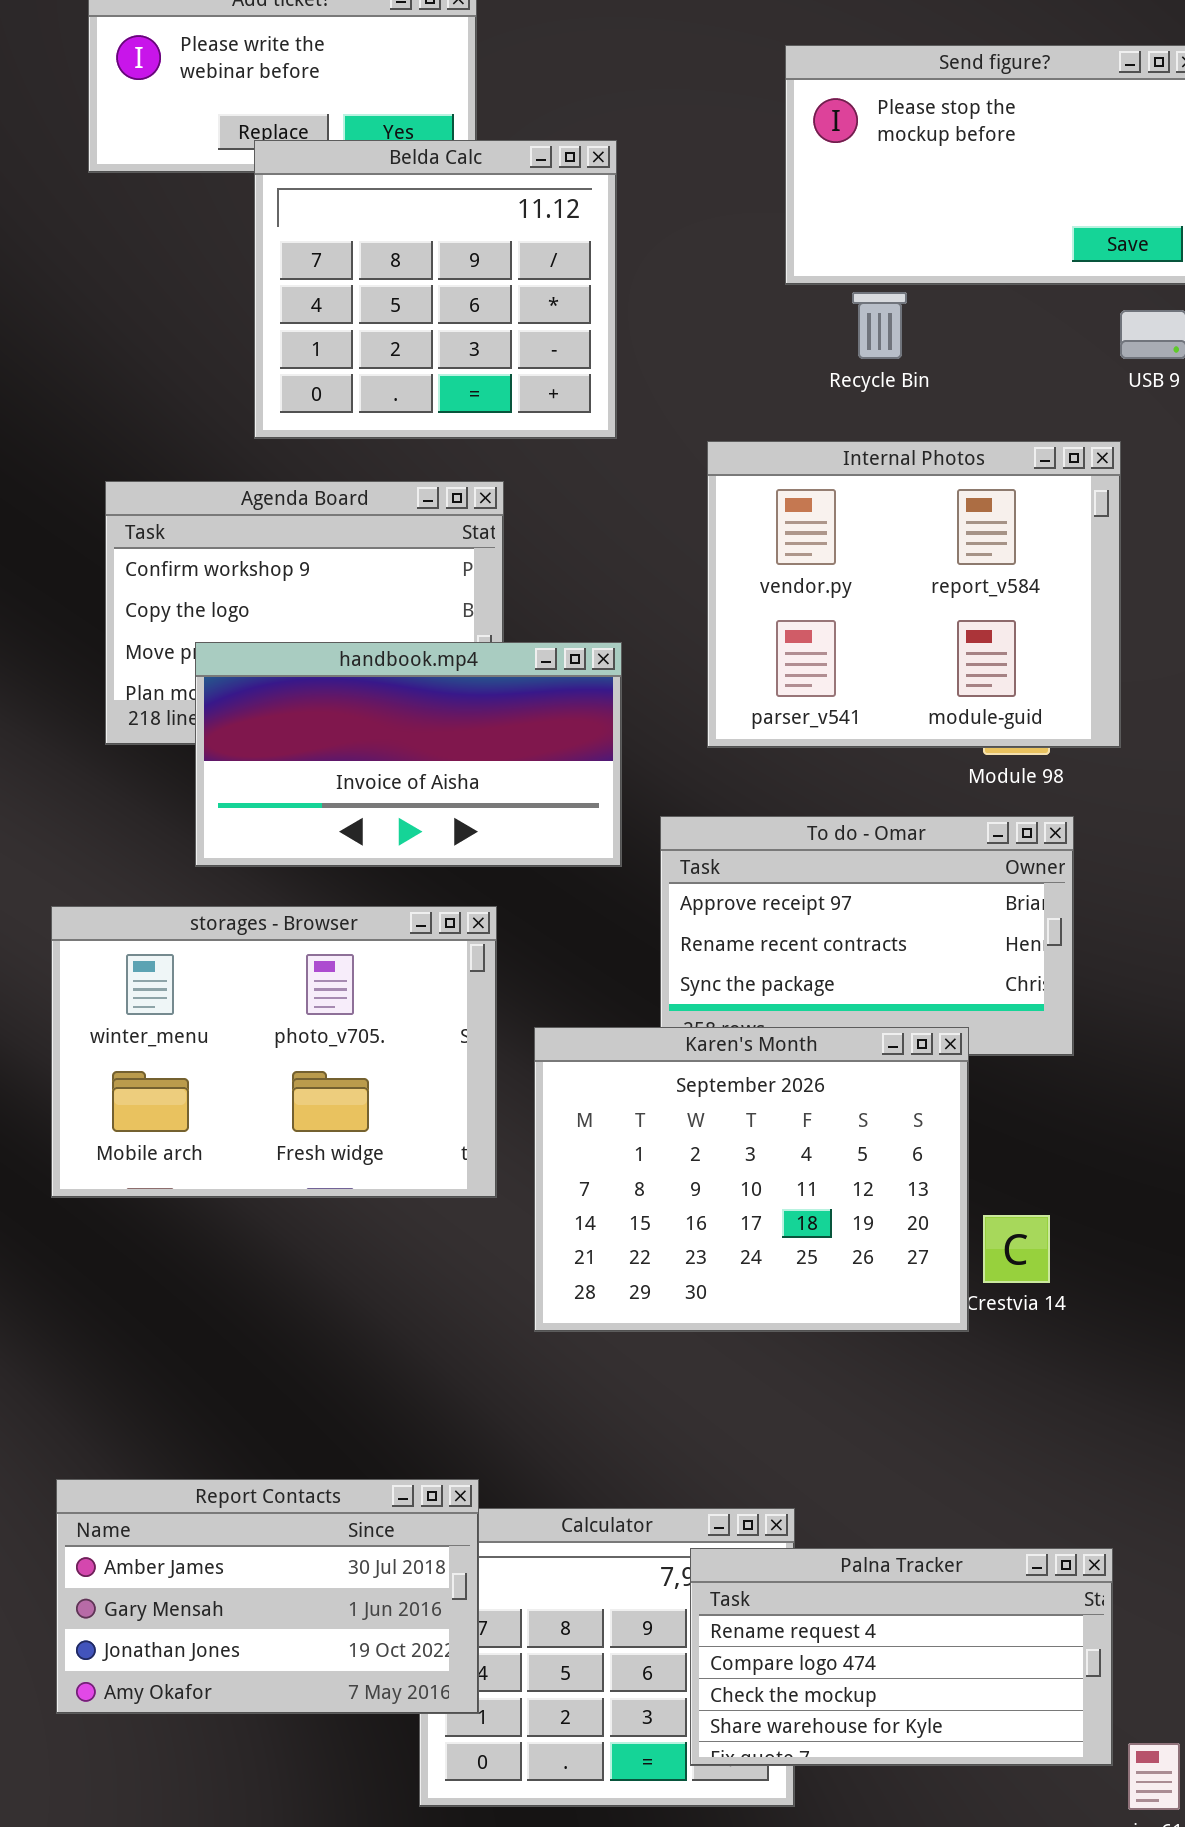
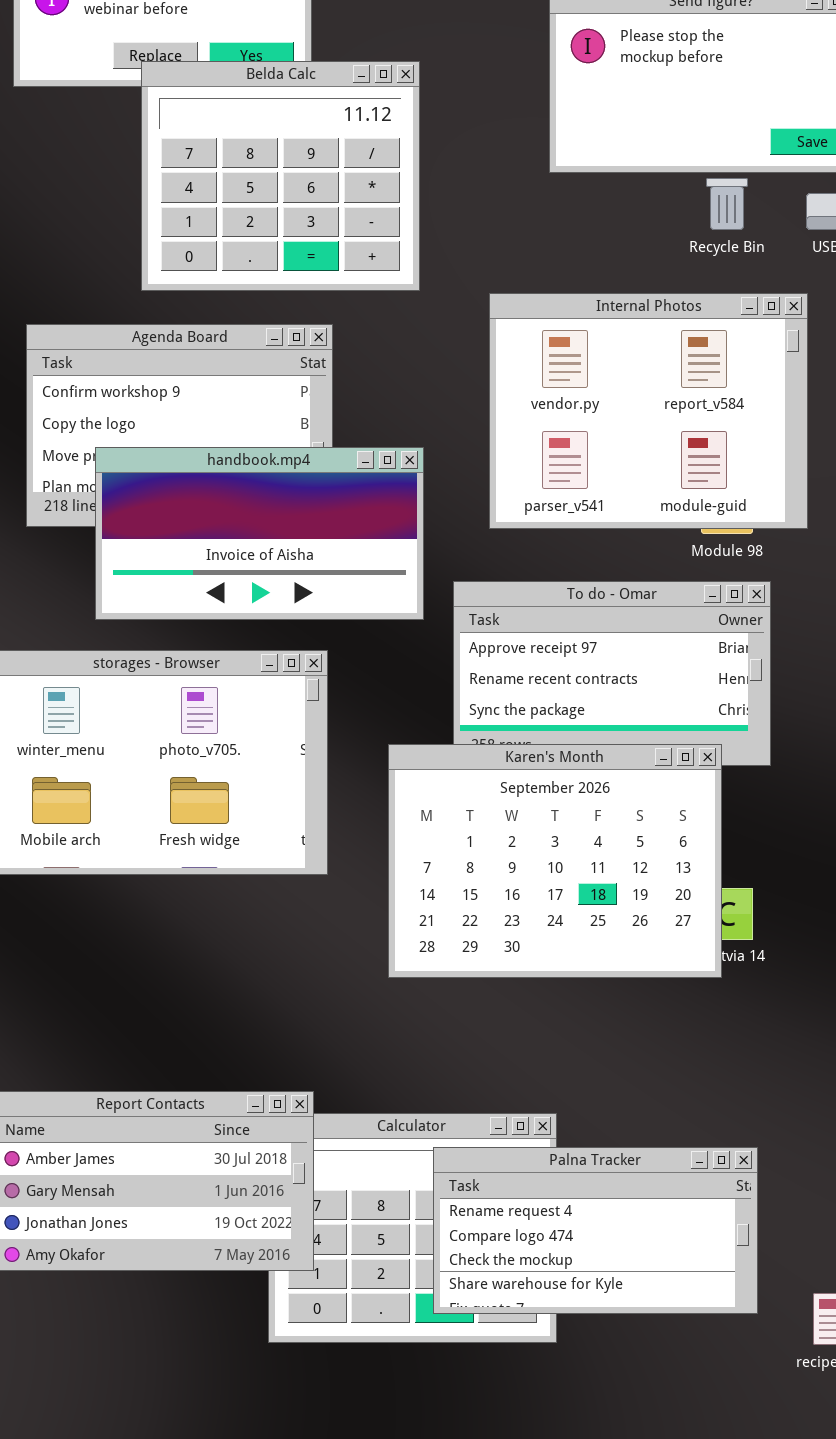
Recycle Bin: [852,292,907,359] -> [706,178,748,230], moved
Karen's Month: [534,1027,969,1332] -> [388,744,722,978], moved
Palna Tracker: [690,1548,1113,1766] -> [433,1147,758,1314], moved

